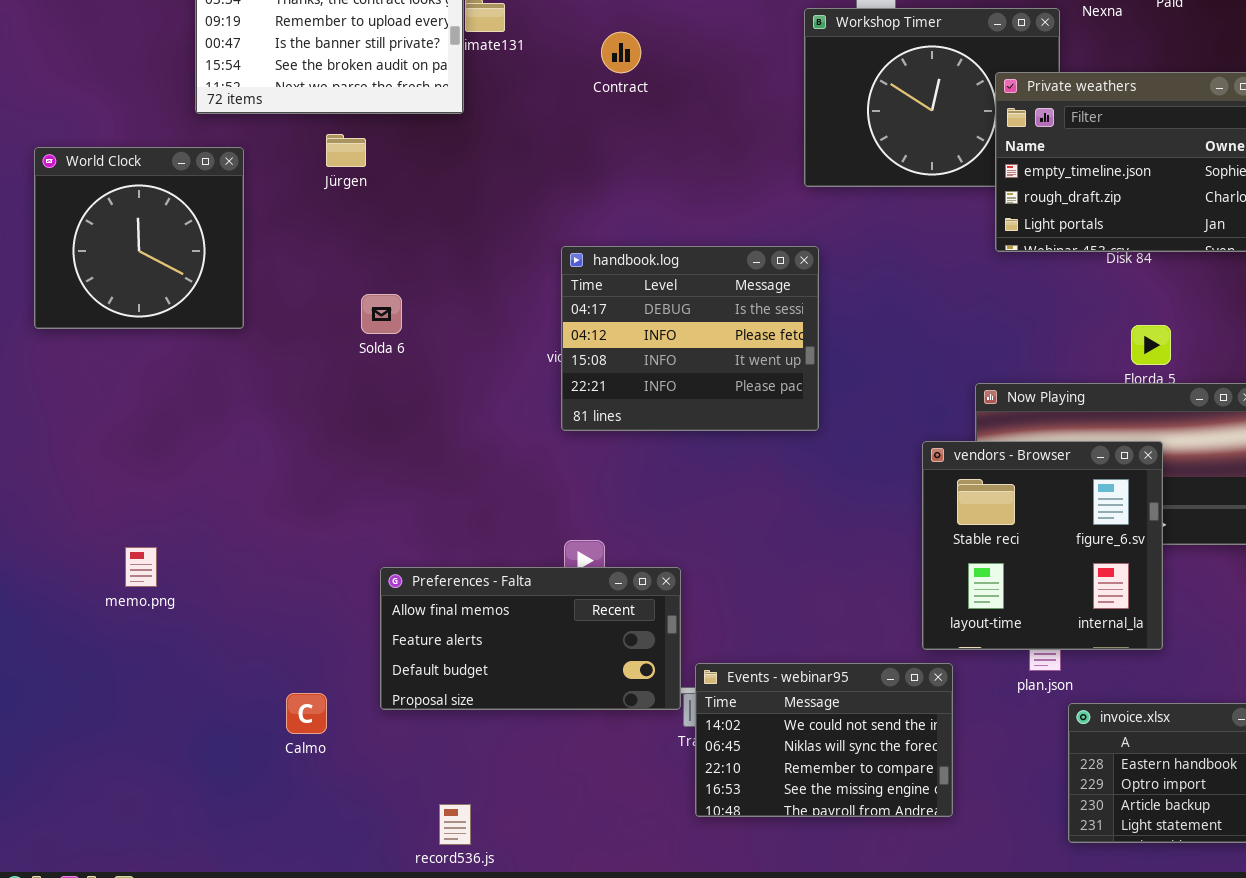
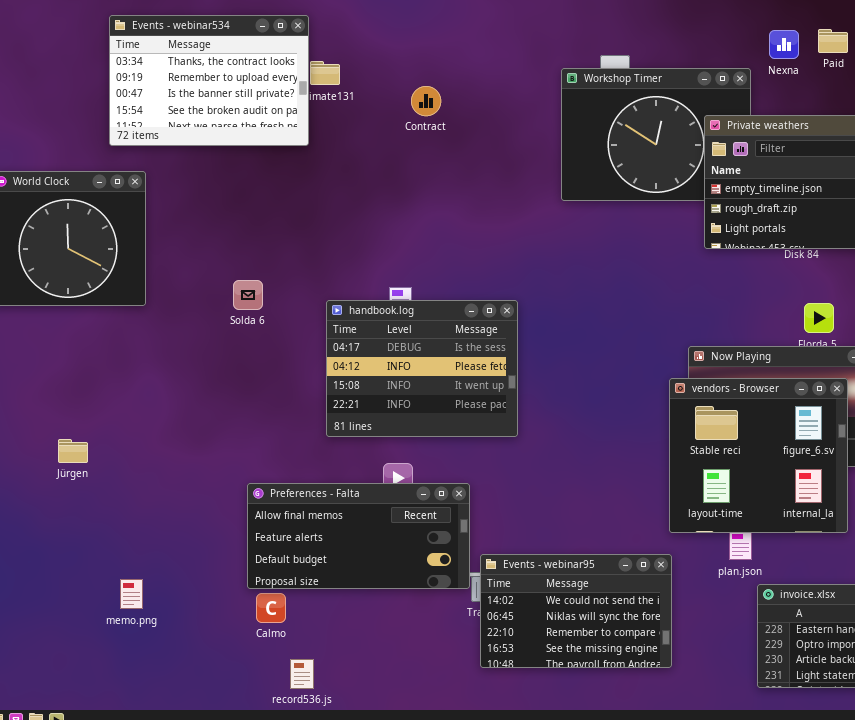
Jürgen: [326,134,366,167] -> [58,439,88,463], moved
handbook.log: [561,246,819,431] -> [326,300,518,437], moved
vendors - Browser: [922,441,1163,650] -> [669,378,848,533], moved
memo.png: [125,547,157,587] -> [120,579,143,609], moved
Calmo: [286,693,327,734] -> [256,593,286,623], moved

